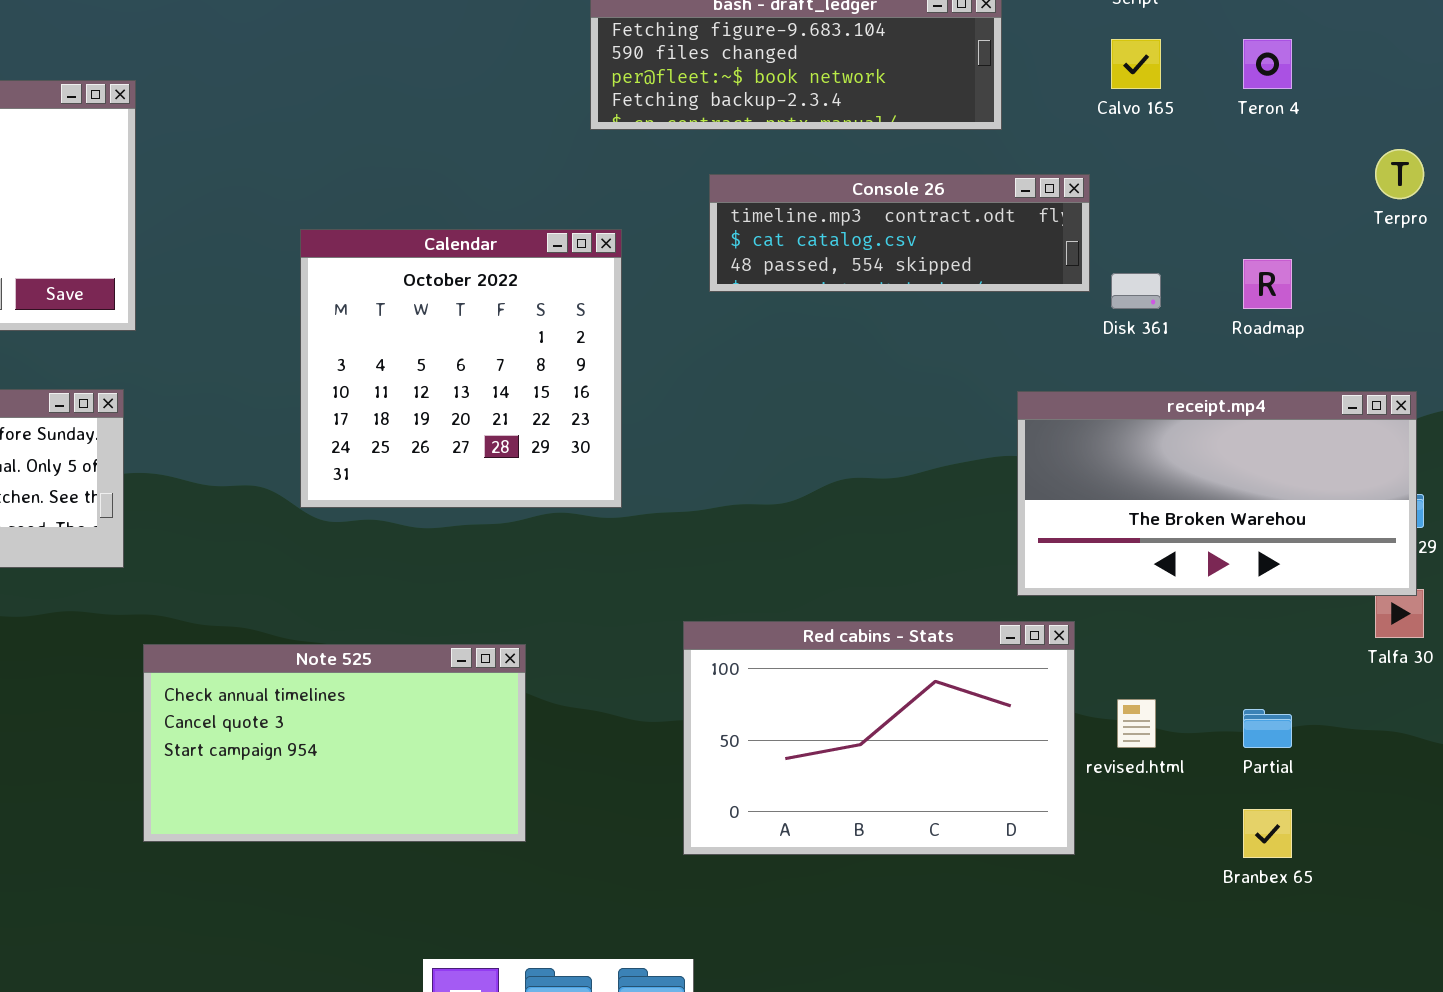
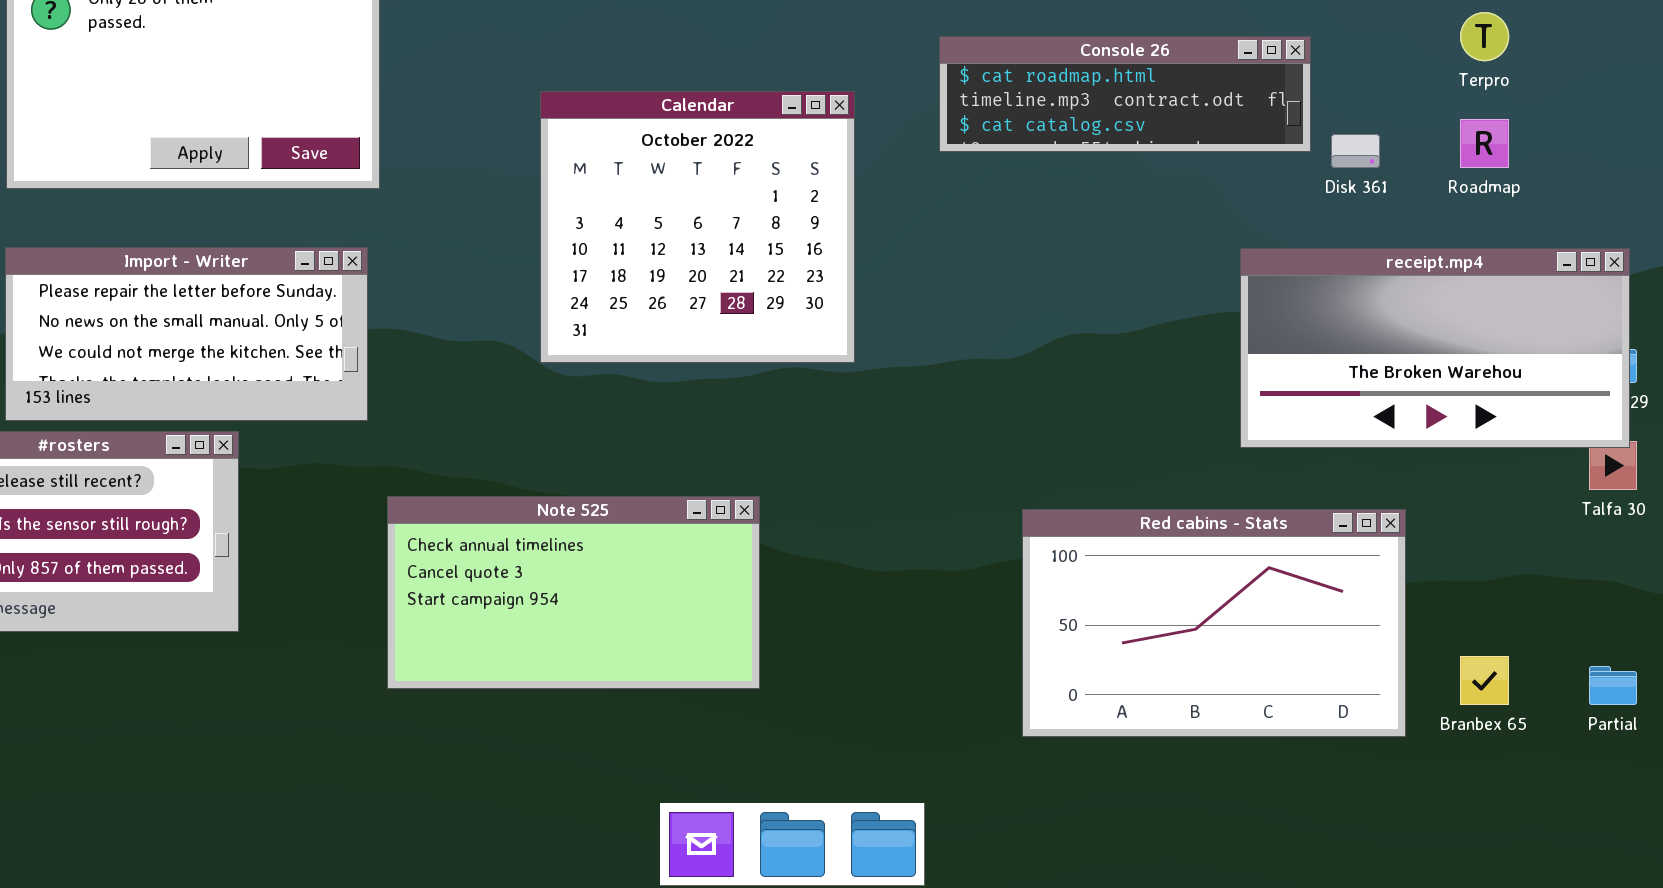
Terpro: [1375,149,1424,199] -> [1460,12,1509,61], moved
Console 26: [709,174,1090,292] -> [939,36,1311,152], scrolled up 1 row
Red cabins - Stats: [683,621,1075,855] -> [1022,509,1406,737], moved
Partial: [1243,709,1292,748] -> [1589,666,1637,705], moved

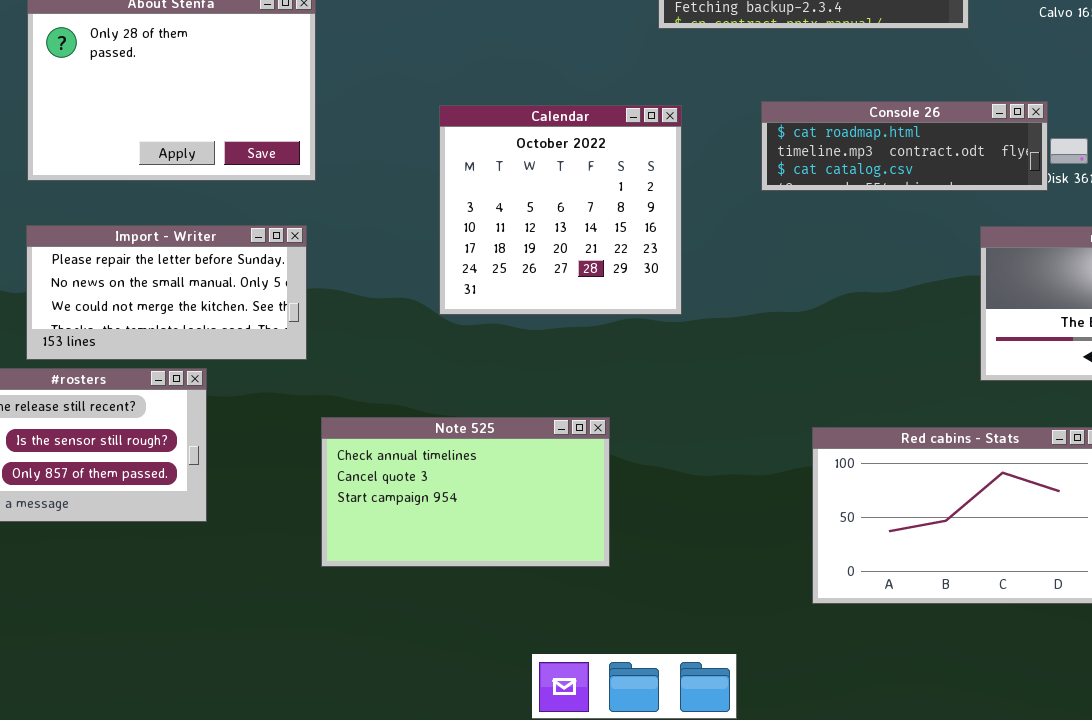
Console 26: [939,36,1311,152] -> [761,101,1048,191], moved

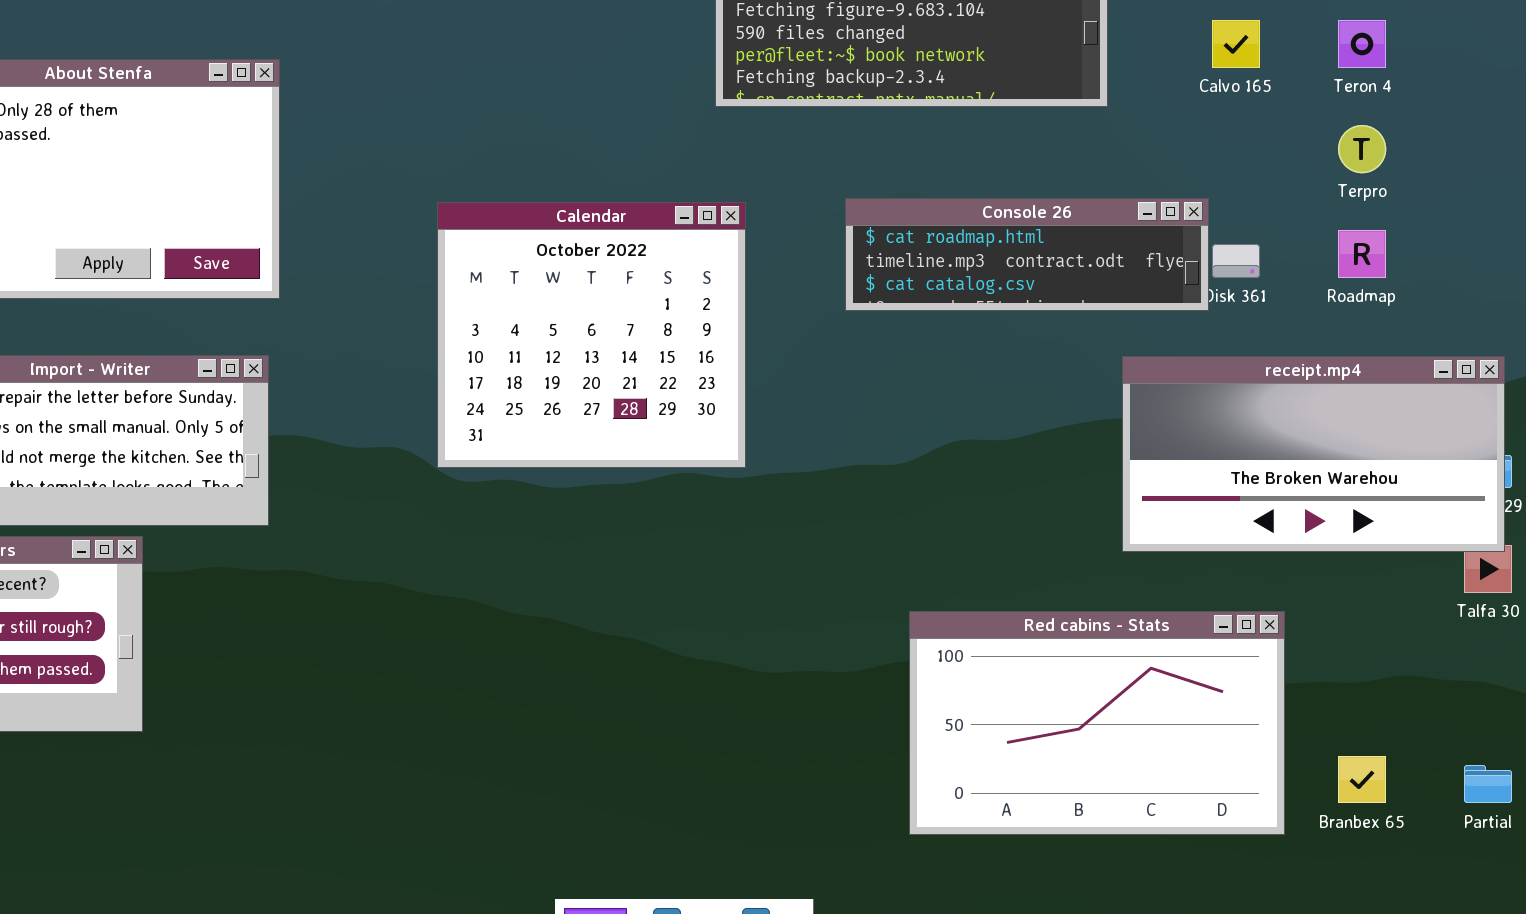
Note 525: [321,417,610,567] -> none, closed

